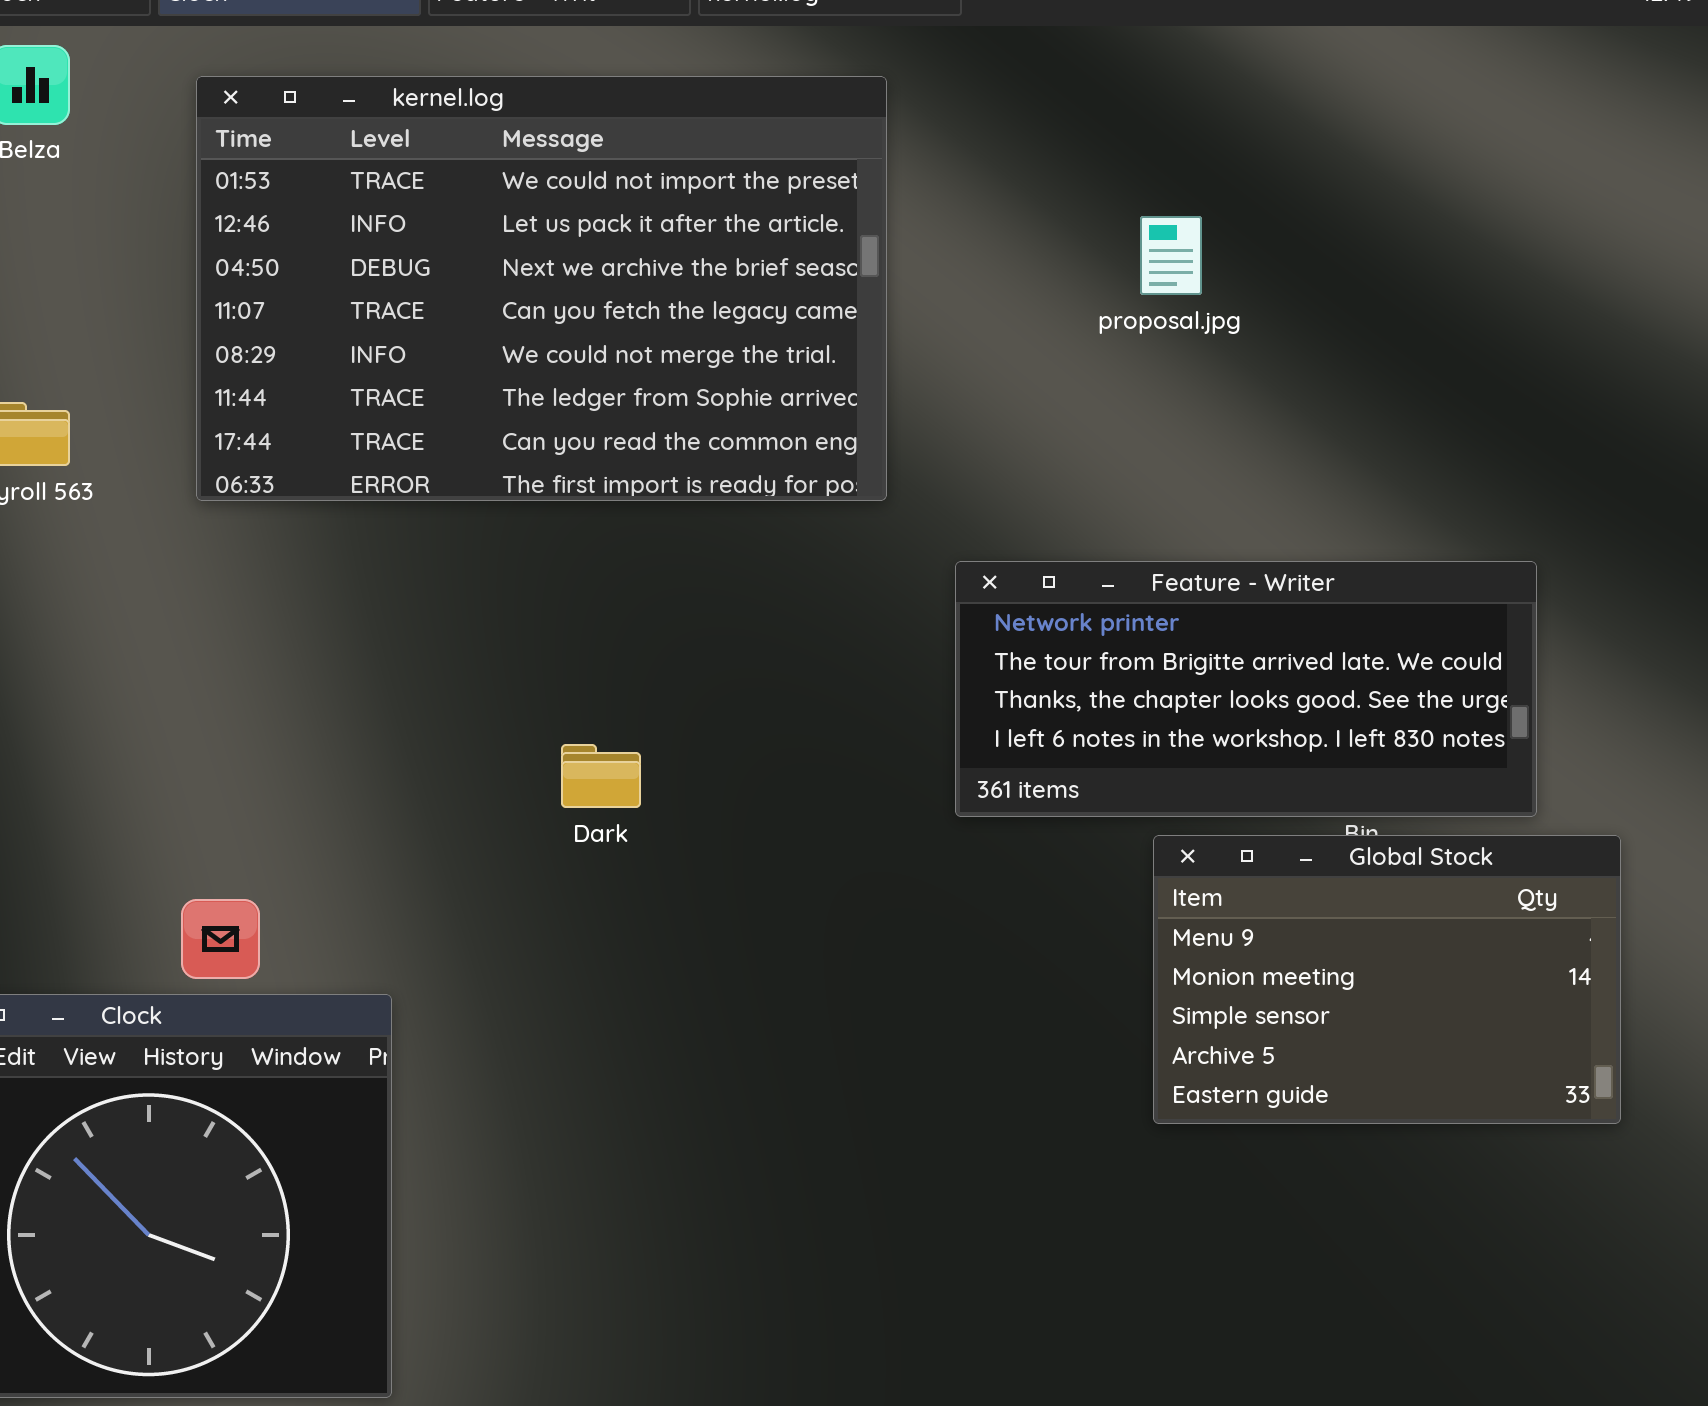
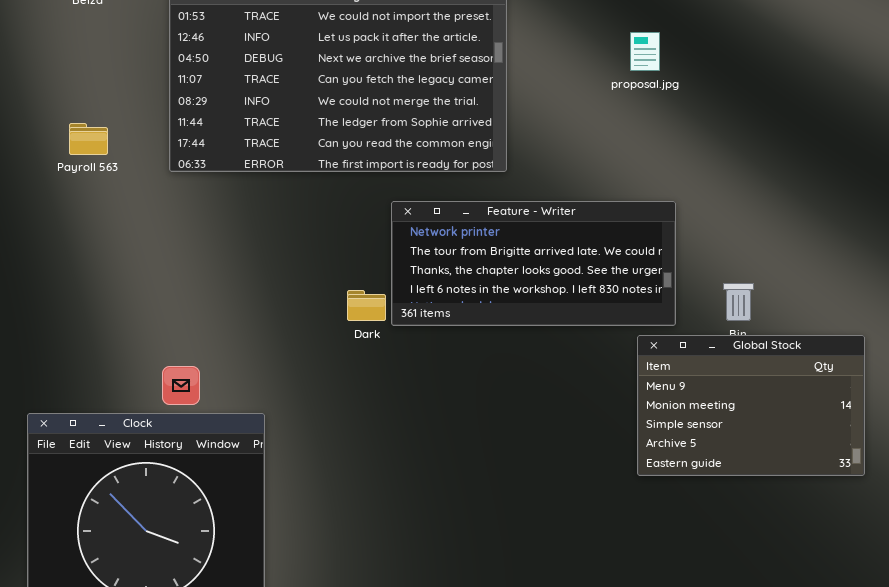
Feature - Writer: [955,561,1537,817] -> [391,201,676,326], moved

